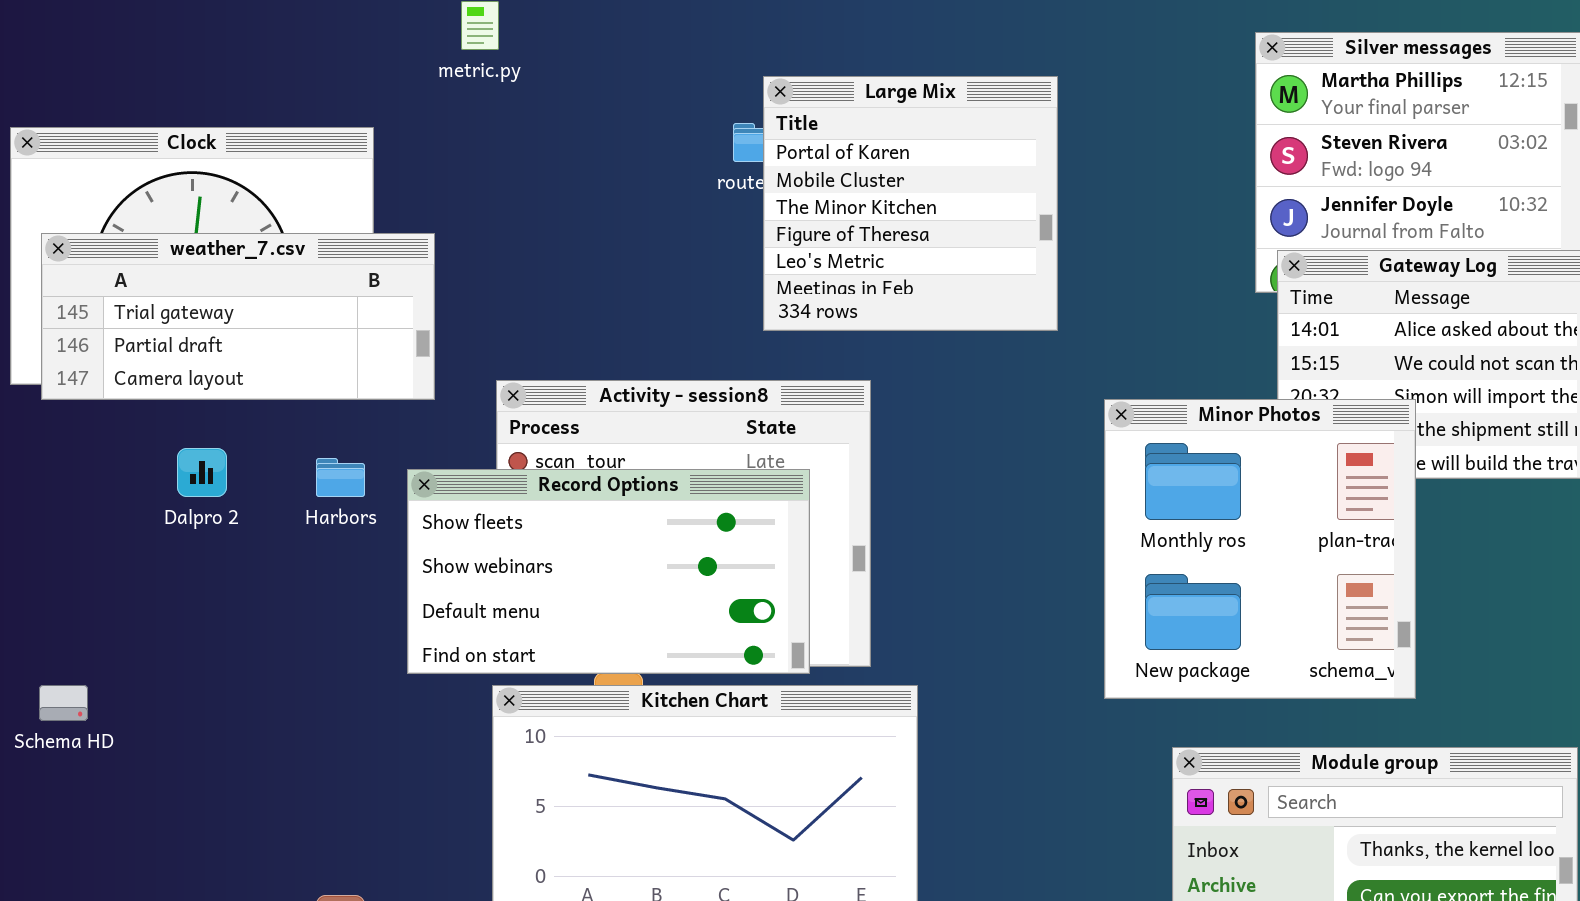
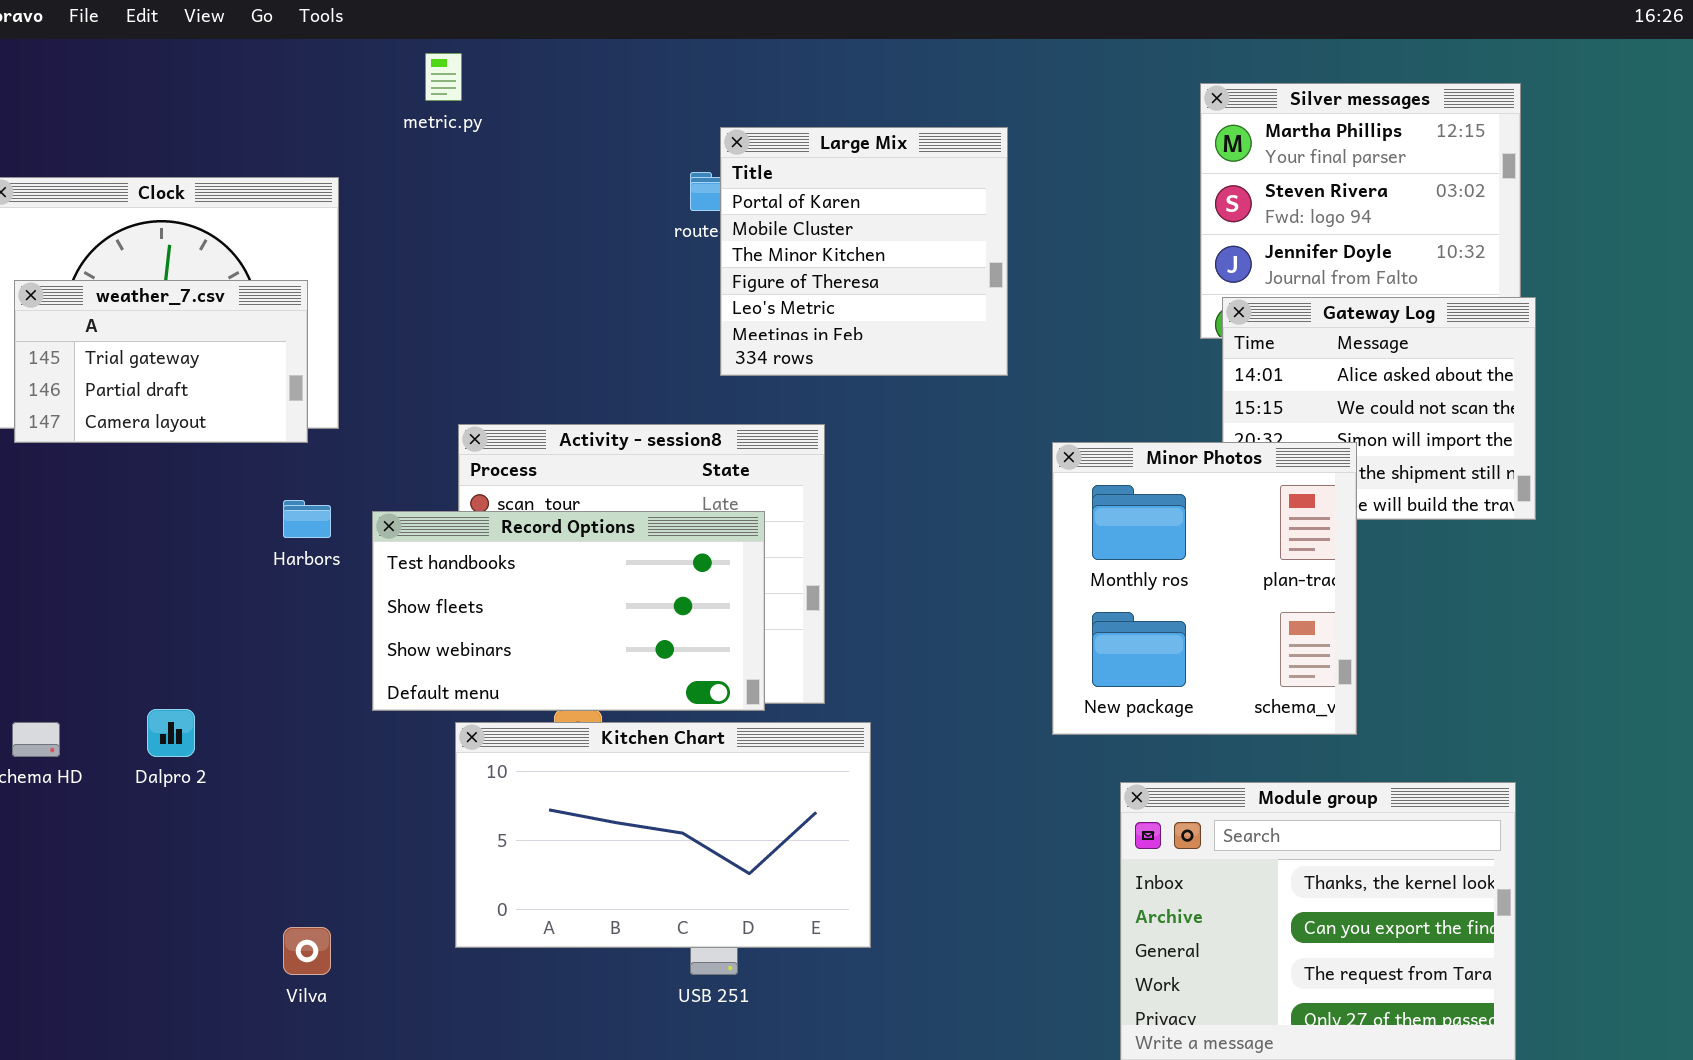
weather_7.csv: [41,233,435,400] -> [14,280,308,443], resized
Dalpro 2: [177,448,227,497] -> [147,709,195,757], moved
Record Options: [407,469,810,674] -> [372,511,765,711], scrolled up 1 row

